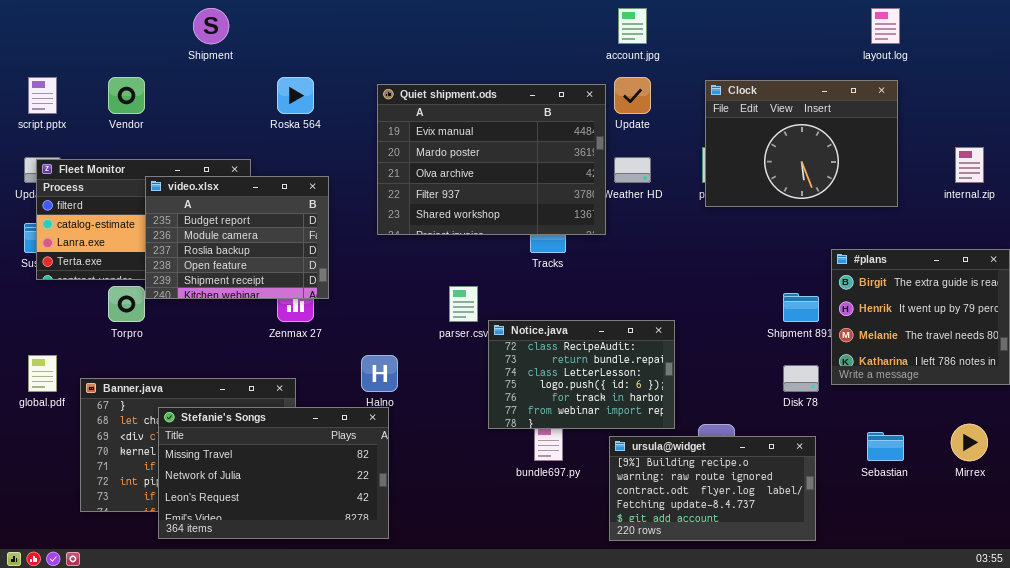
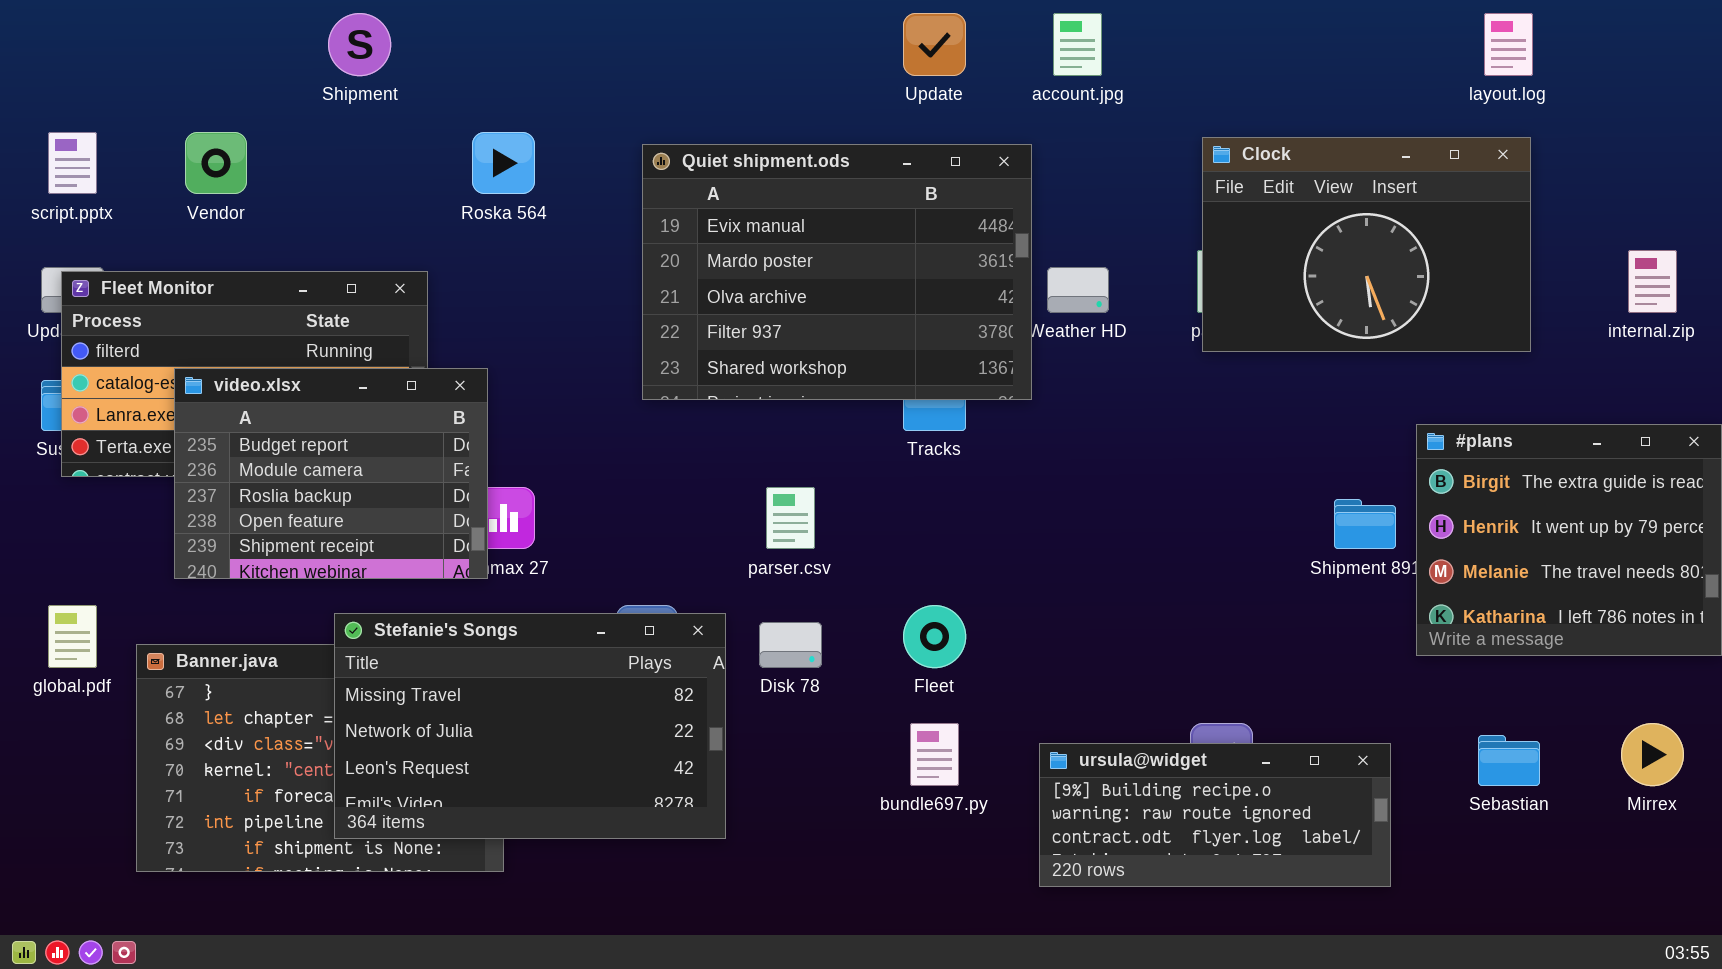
Update: [614,77,651,114] -> [903,13,966,76], moved
video.xlsx: [145,176,329,299] -> [174,368,488,579], moved
Notice.java: [488,320,675,429] -> none, closed
Disk 78: [783,365,819,392] -> [759,622,822,668], moved
Stefanie's Songs: [158,407,389,539] -> [334,613,726,839], moved
ursula@widget: [609,436,816,541] -> [1039,743,1391,887], resized

